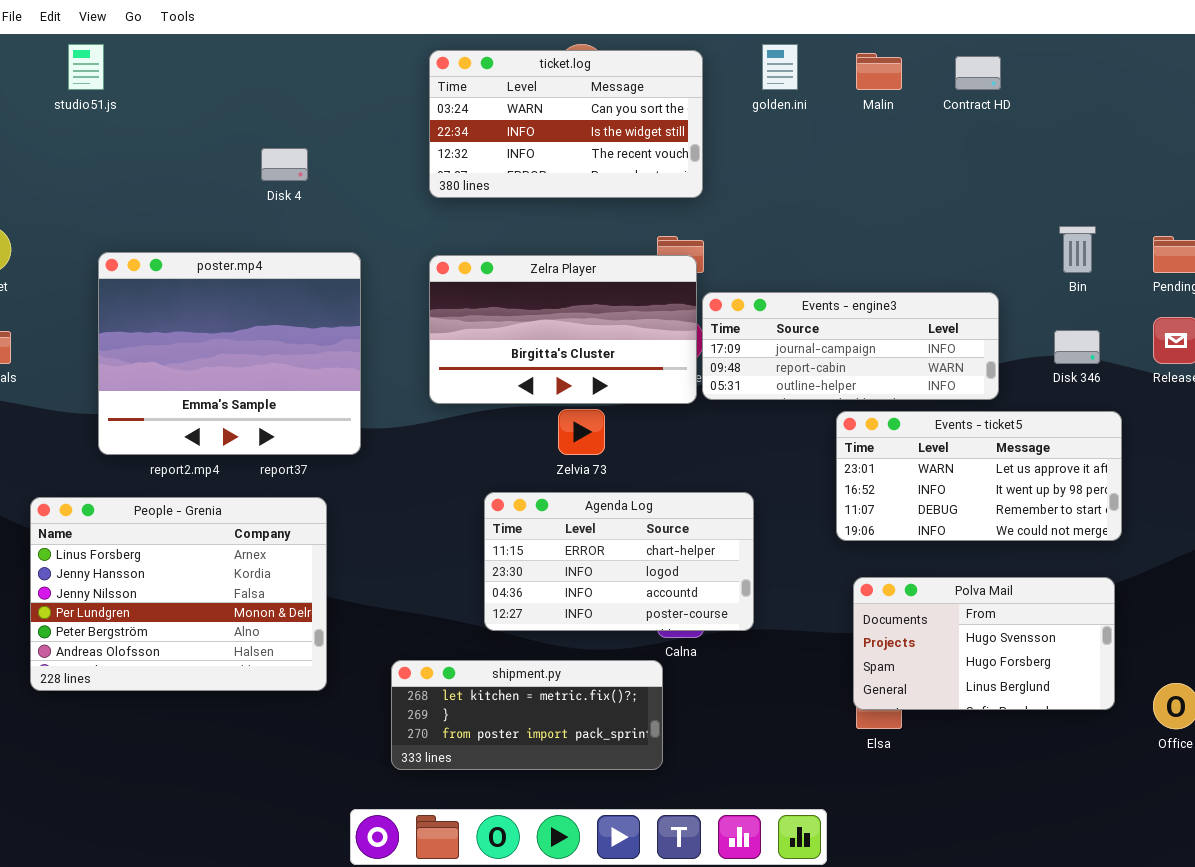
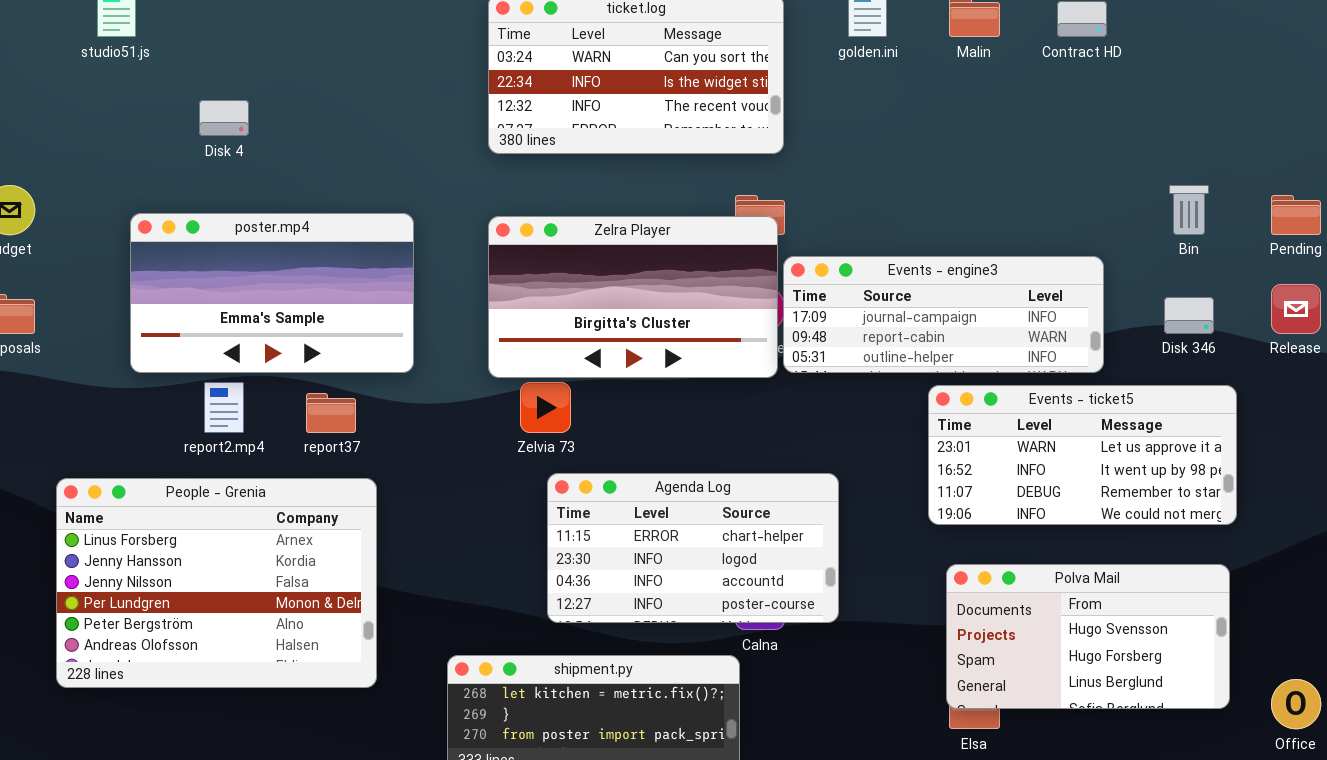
Disk 4: [261,148,308,181] -> [199,100,249,136], moved
poster.mp4: [98,252,361,455] -> [130,213,414,373], resized
Zelvia 73: [558,409,605,455] -> [520,382,571,433], moved

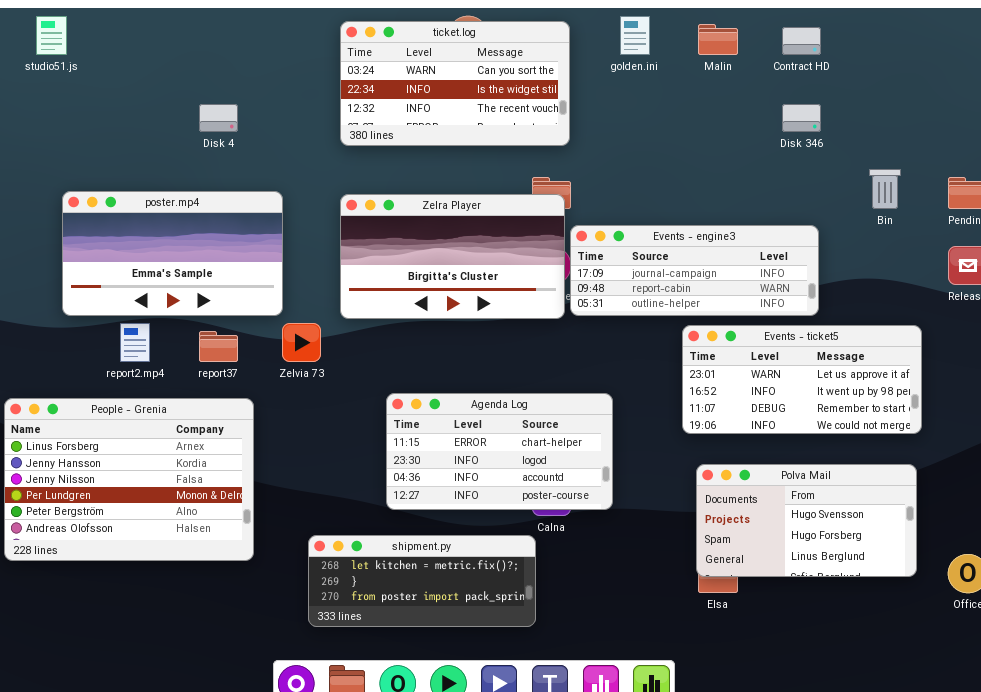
Disk 4: [199,100,249,136] -> [199,104,238,132], moved
Disk 346: [1164,297,1214,334] -> [782,104,821,132], moved
Zelvia 73: [520,382,571,433] -> [282,323,321,362], moved

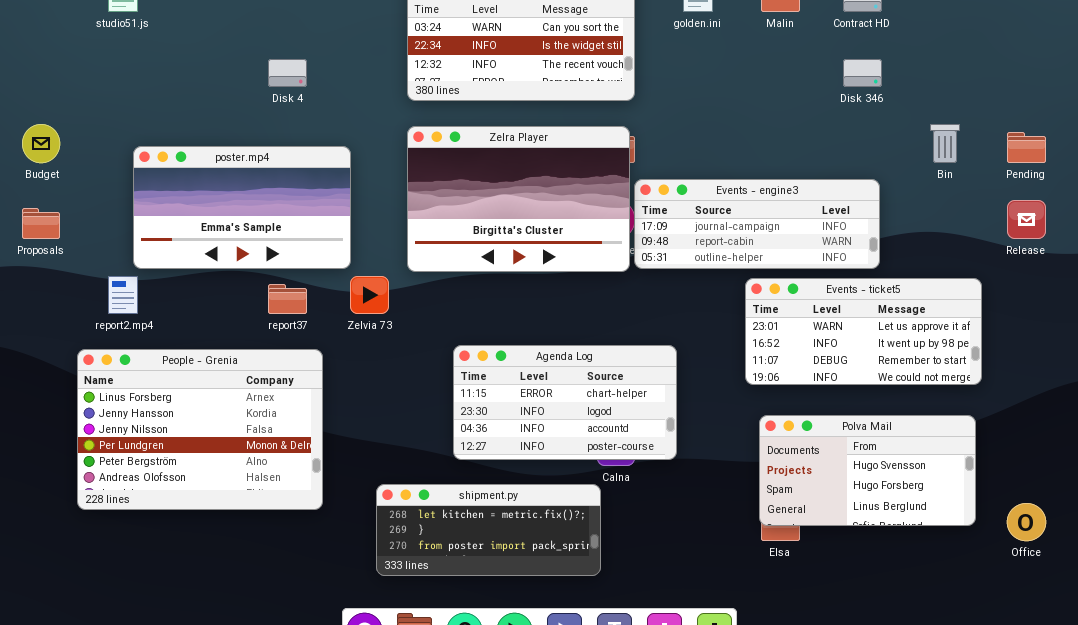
Zelra Player: [340,194,565,319] -> [407,126,630,272], resized
report2.mp4: [120,323,150,362] -> [108,276,138,314], moved

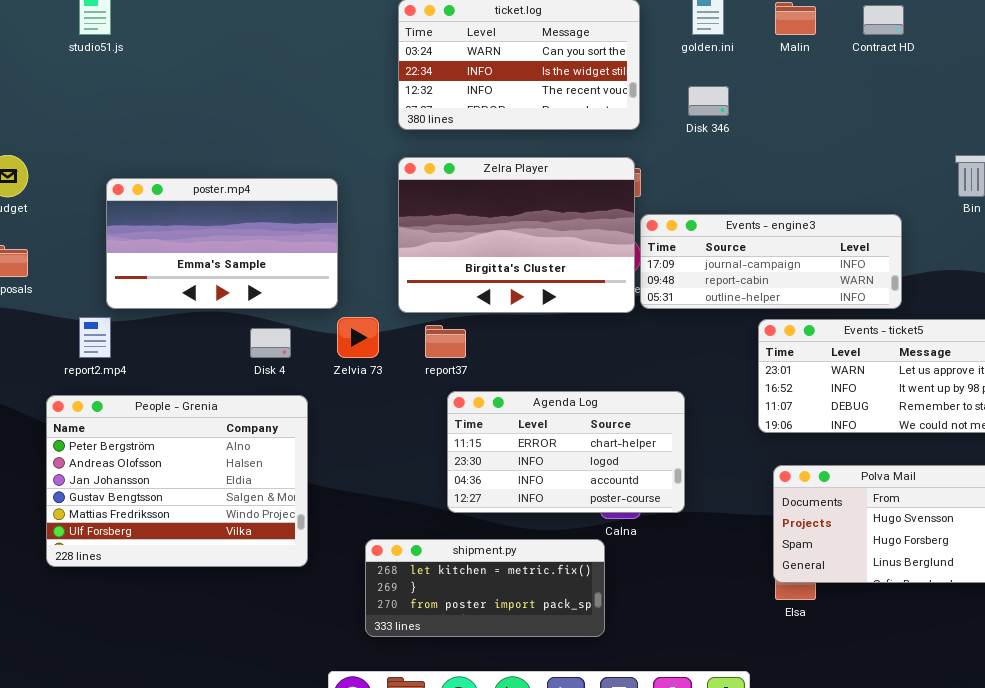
Disk 4: [268,59,307,87] -> [250,328,291,358], moved
Disk 346: [843,59,882,87] -> [688,86,729,116], moved
report37: [268,284,307,314] -> [425,325,466,358], moved
People - Grenia: [77,349,323,510] -> [46,395,308,567], scrolled down 4 rows

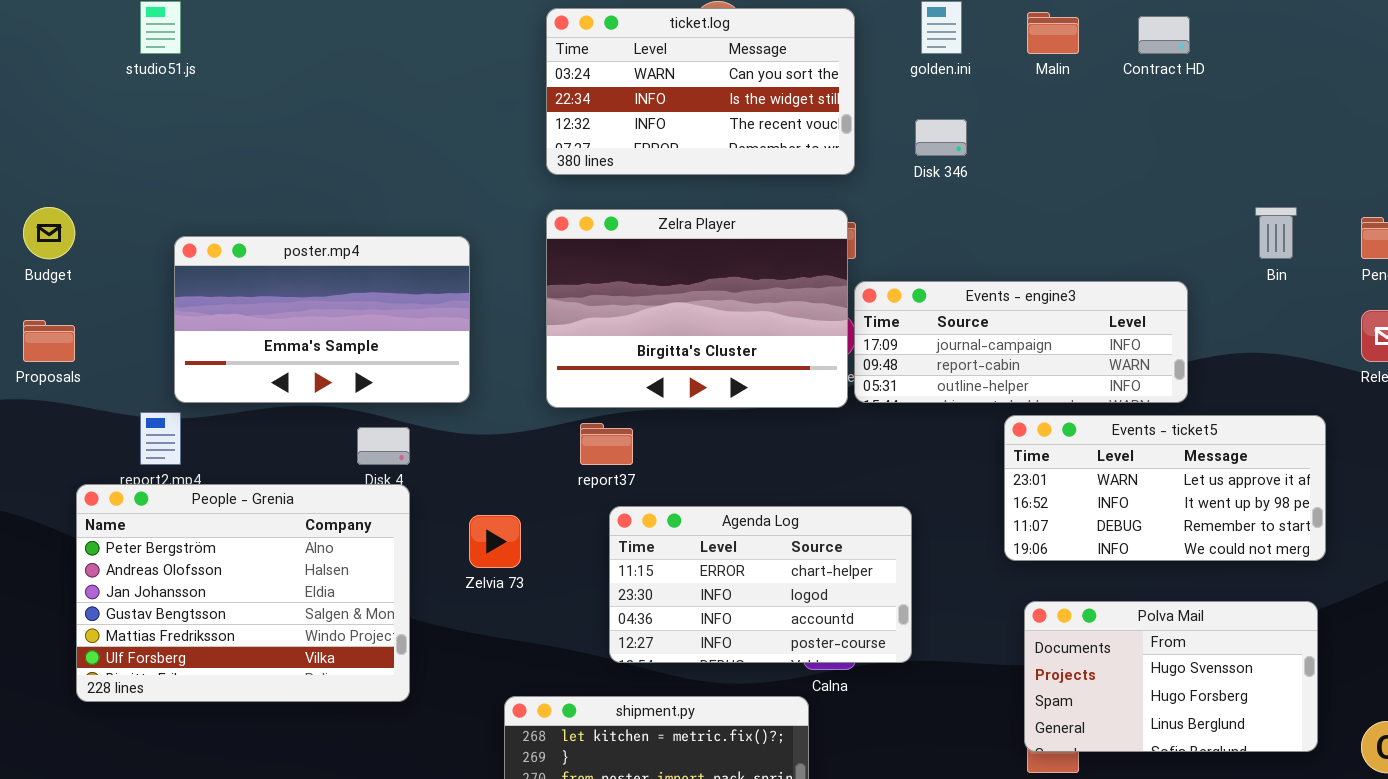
Zelvia 73: [337,317,379,358] -> [469,515,521,568], moved
People - Grenia: [46,395,308,567] -> [76,484,410,702], moved

